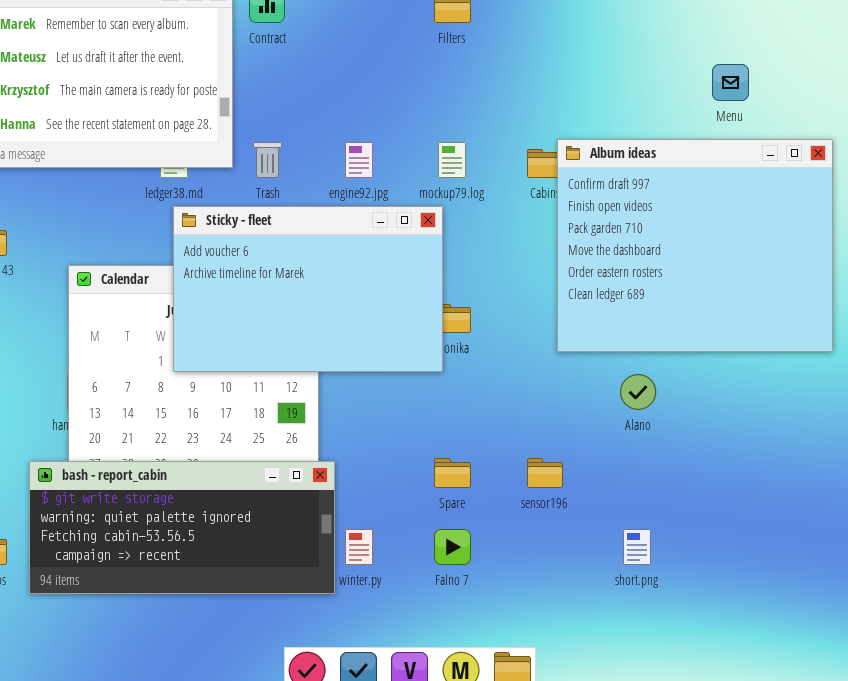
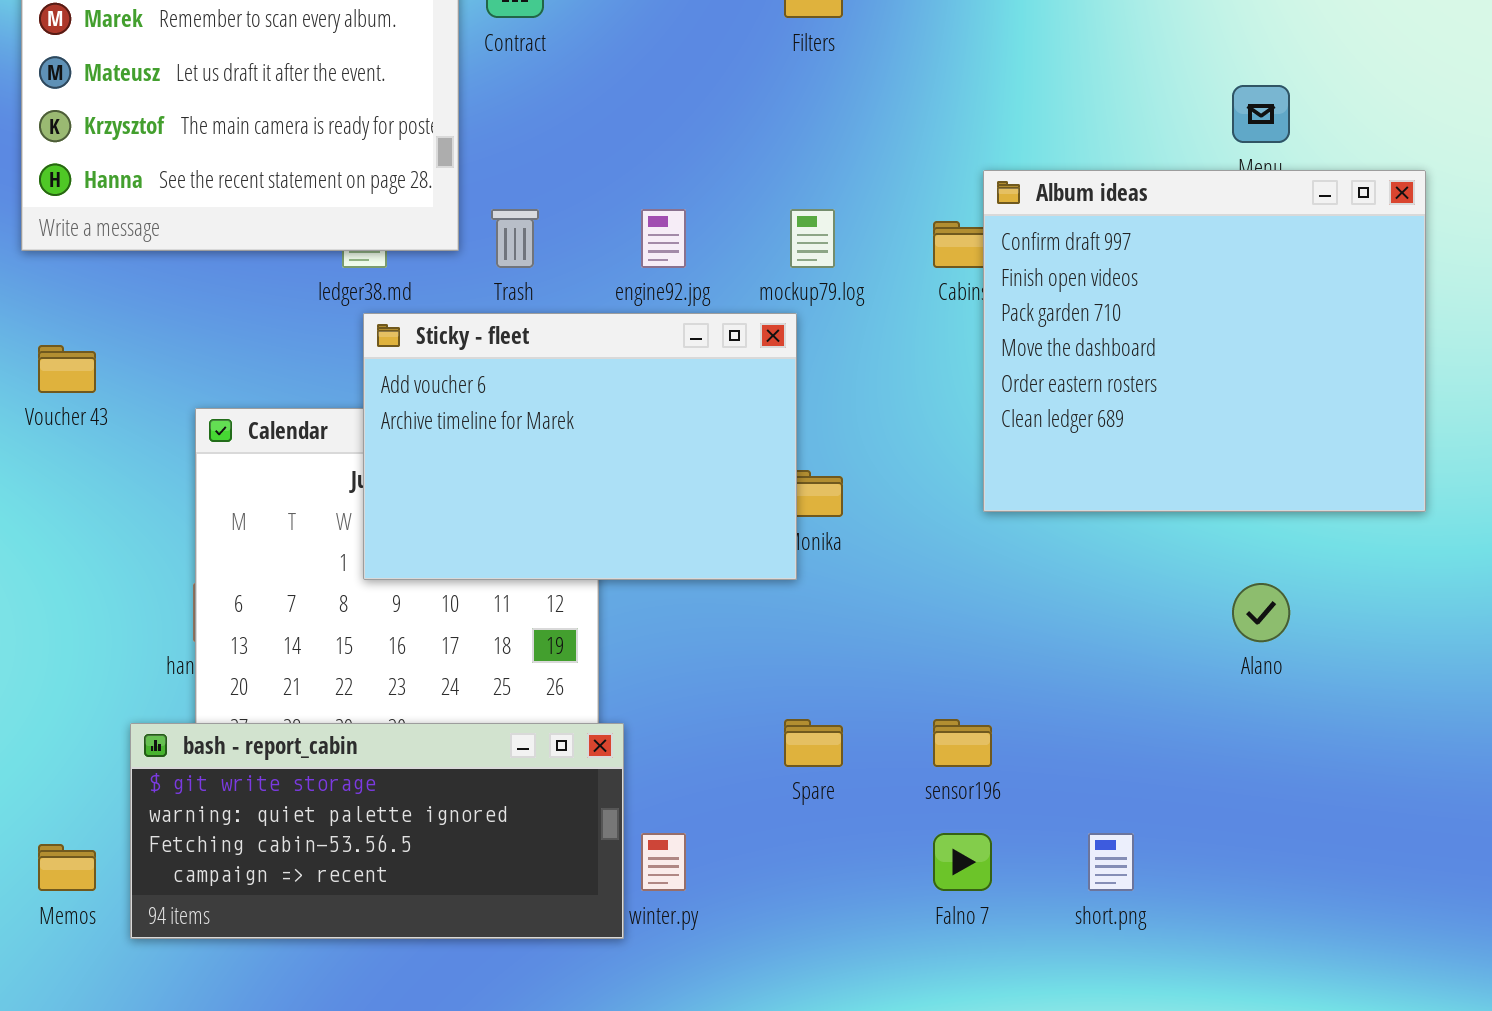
Album ideas: [557,139,833,352] -> [983,170,1426,512], moved
Alano: [620,374,656,410] -> [1232,583,1290,642], moved
Falno 7: [434,529,471,565] -> [933,833,992,891], moved

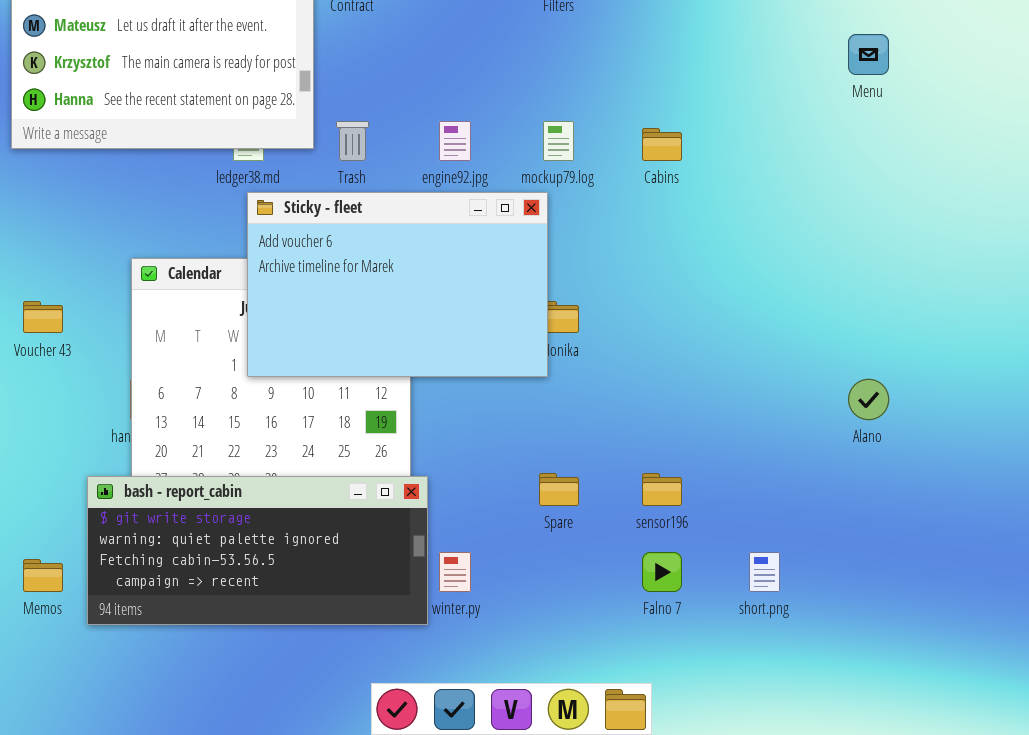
Album ideas: [983,170,1426,512] -> none, closed
Voucher 43: [38,345,96,393] -> [23,301,63,333], moved

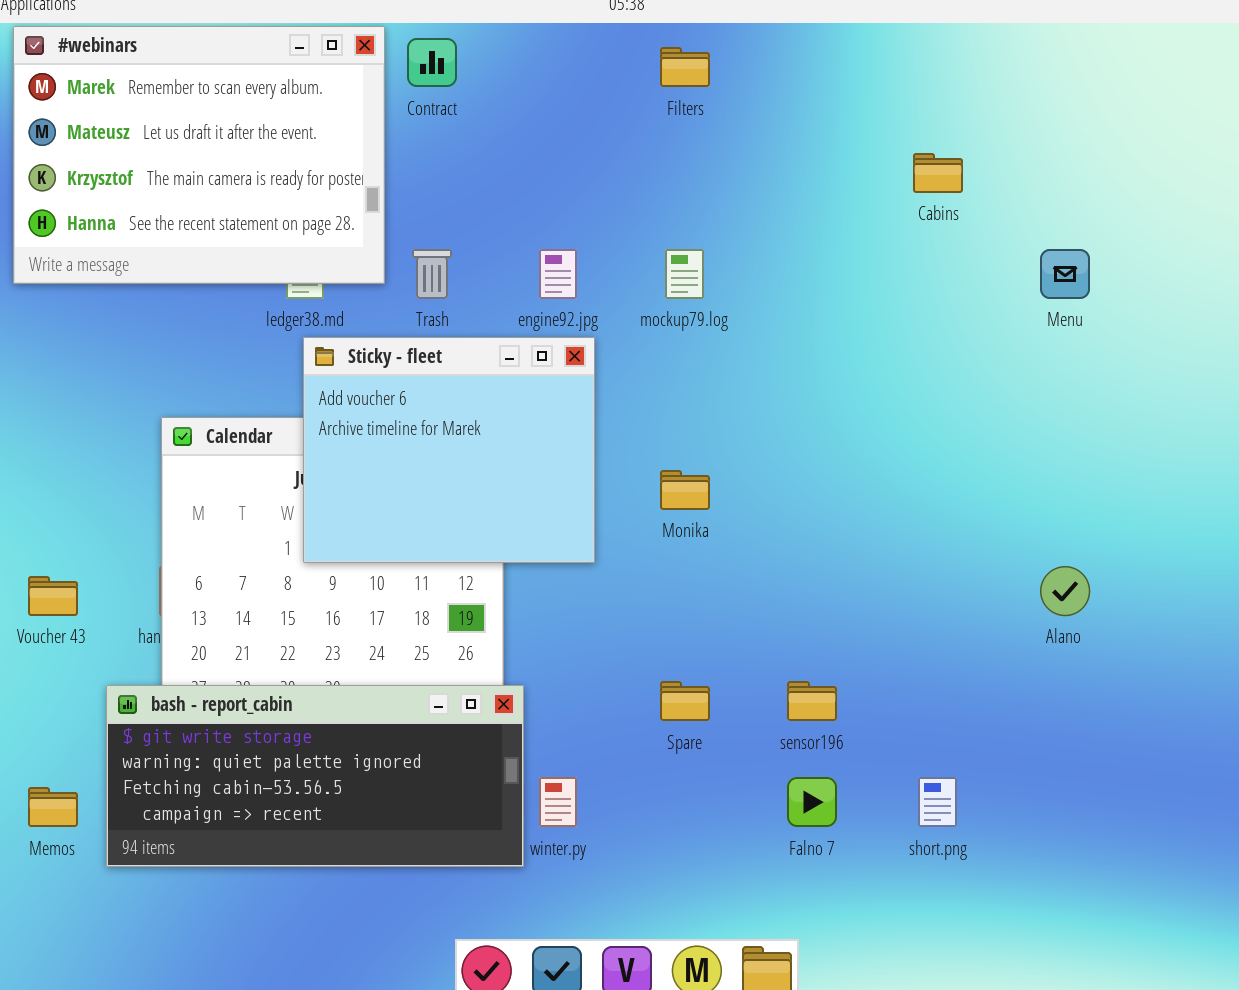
Menu: [848,34,889,75] -> [1040,249,1090,299], moved
Cabins: [642,128,682,161] -> [913,153,963,193], moved
Sticky - fleet: [247,192,548,377] -> [303,337,595,563], resized
Voucher 43: [23,301,63,333] -> [28,576,78,616], moved

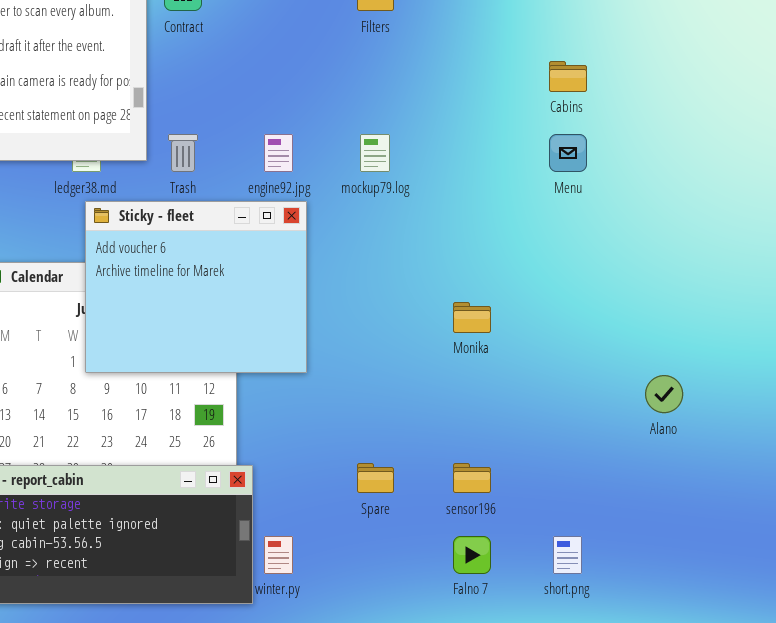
Menu: [1040,249,1090,299] -> [549,134,587,172], moved
Monika: [660,470,710,510] -> [453,302,491,333], moved

